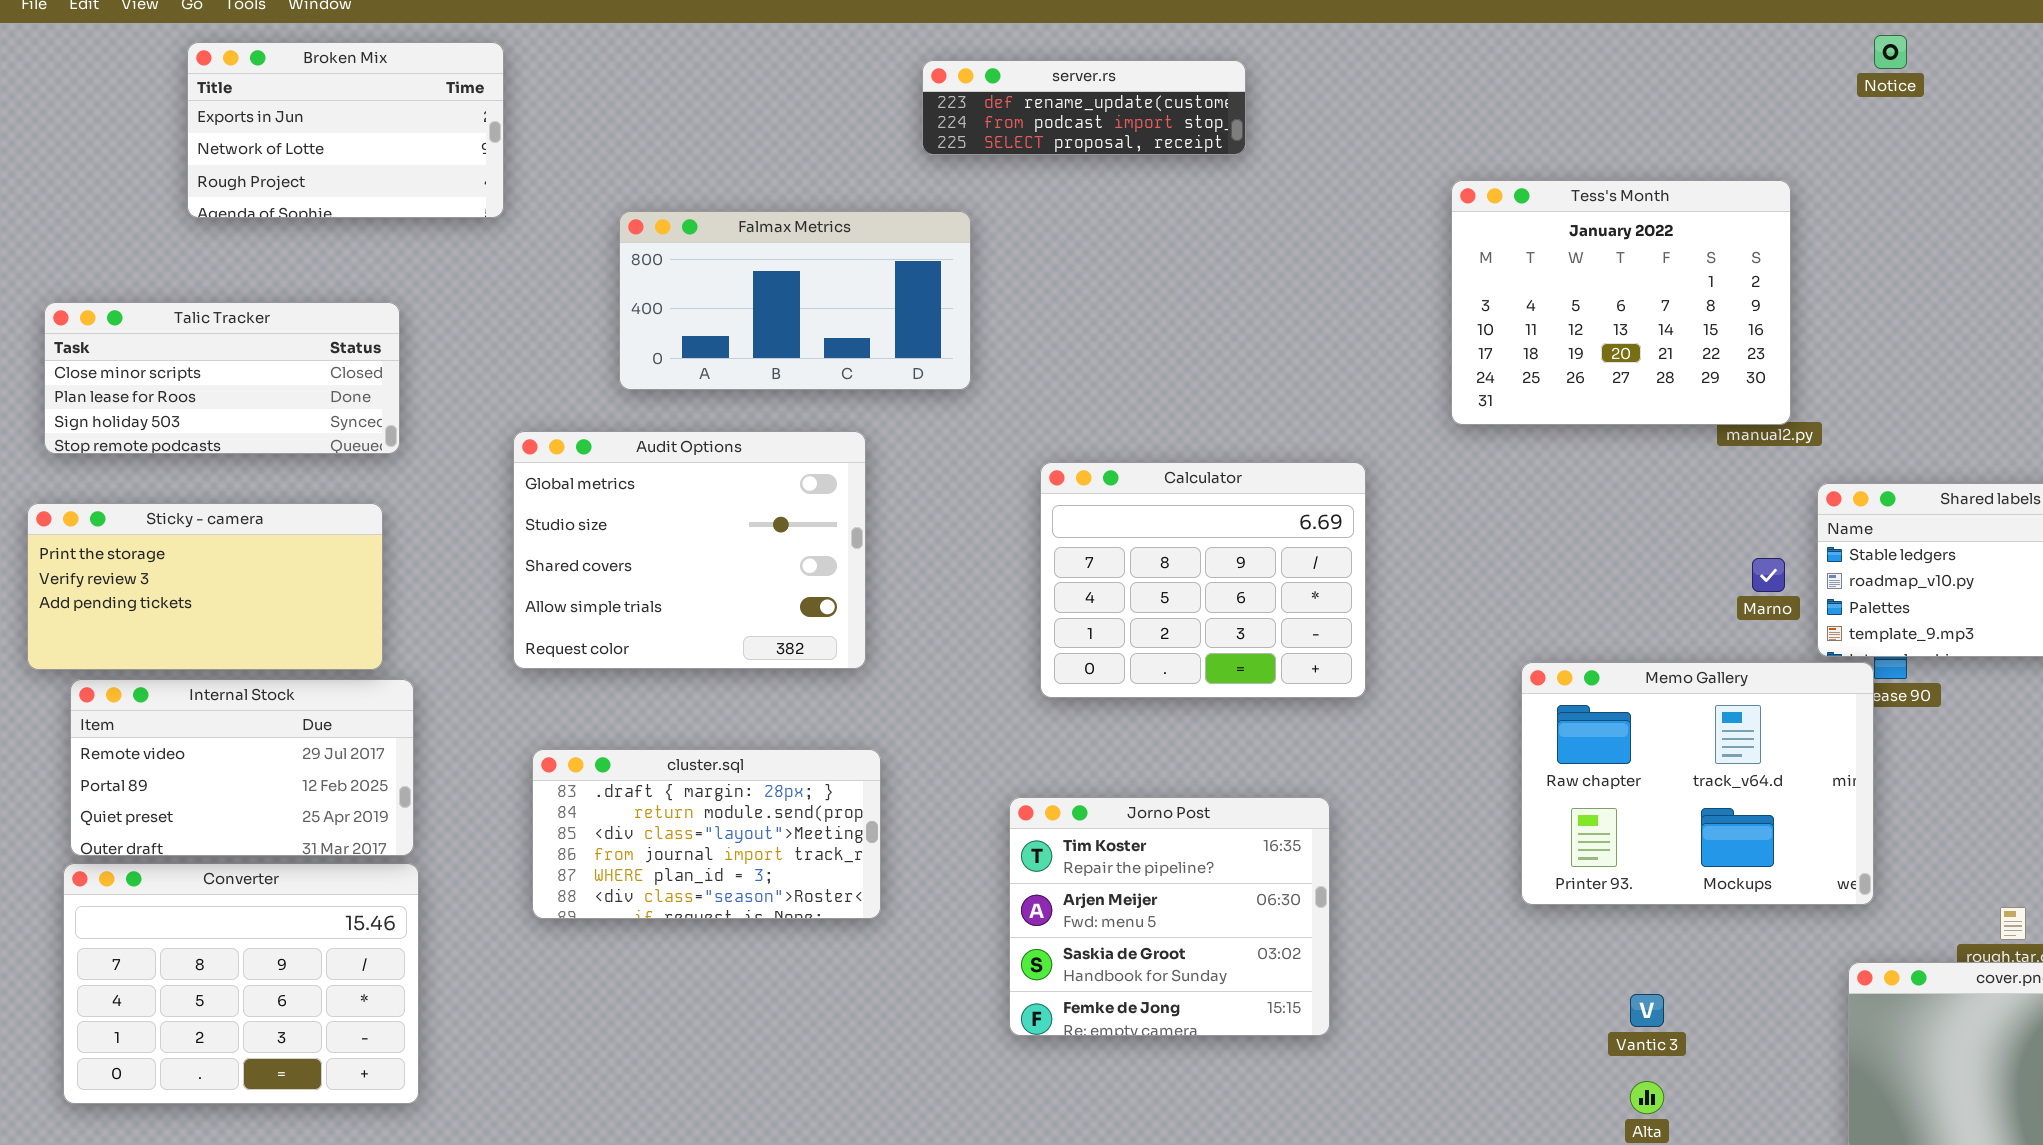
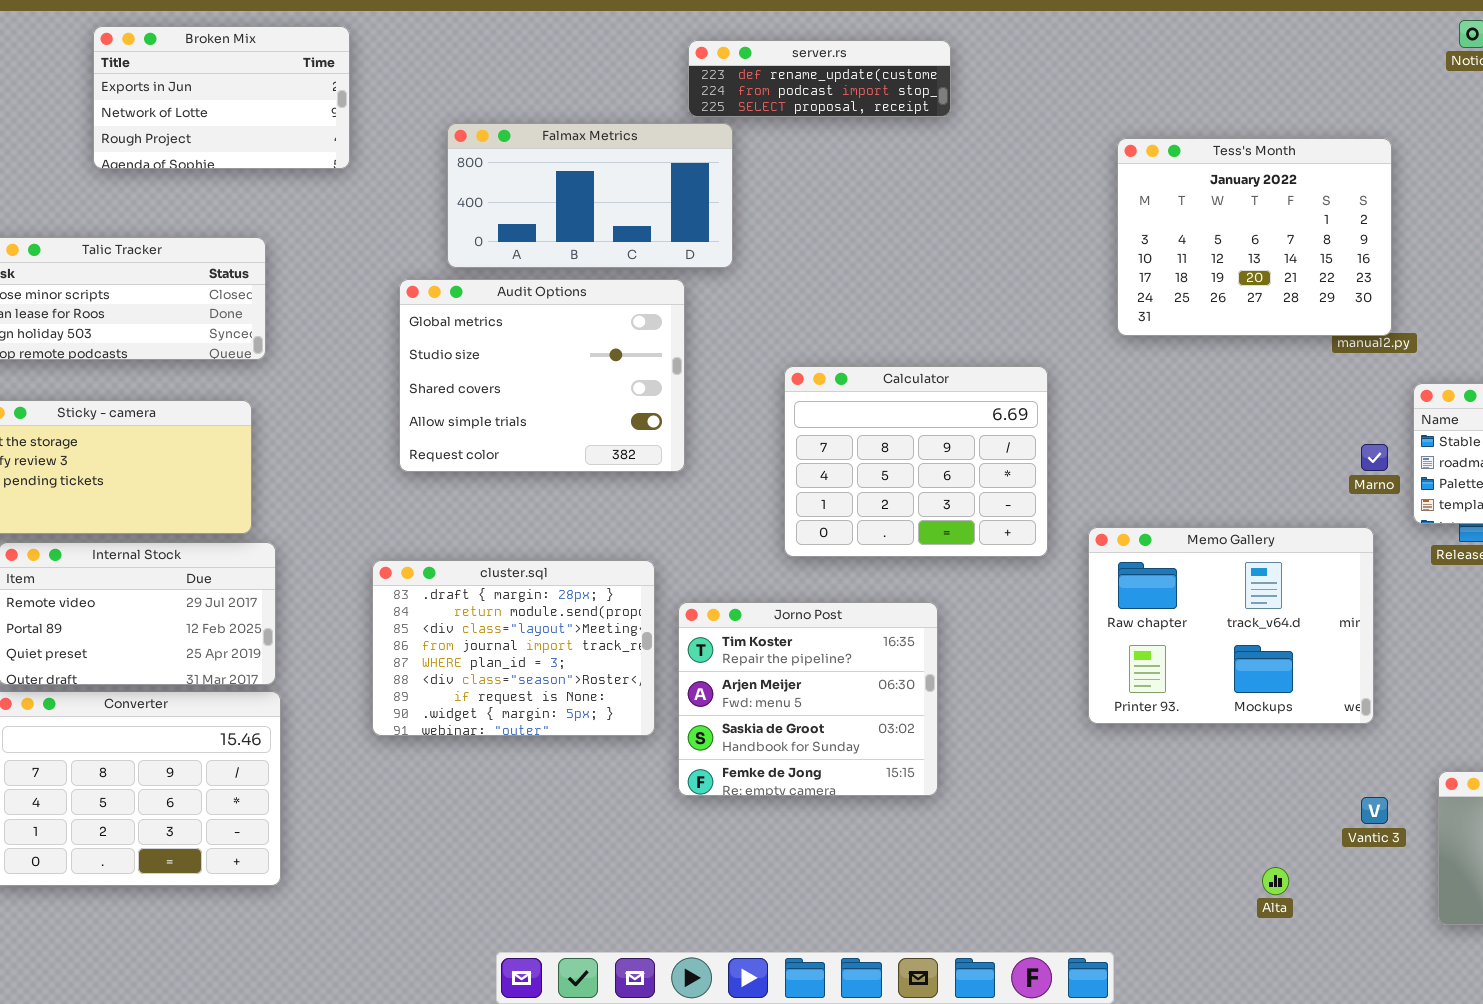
Falmax Metrics: [619,211,971,390] -> [447,123,733,268], moved
Audit Options: [513,431,866,669] -> [399,279,685,472], moved
Memo Gallery: [1521,662,1874,905] -> [1088,527,1374,724], moved
cluster.sql: [532,749,881,919] -> [372,560,655,736], resized
Jorno Post: [1009,797,1330,1036] -> [678,602,938,796], moved
Vantic 3: [1630,994,1664,1027] -> [1361,797,1388,824], moved

